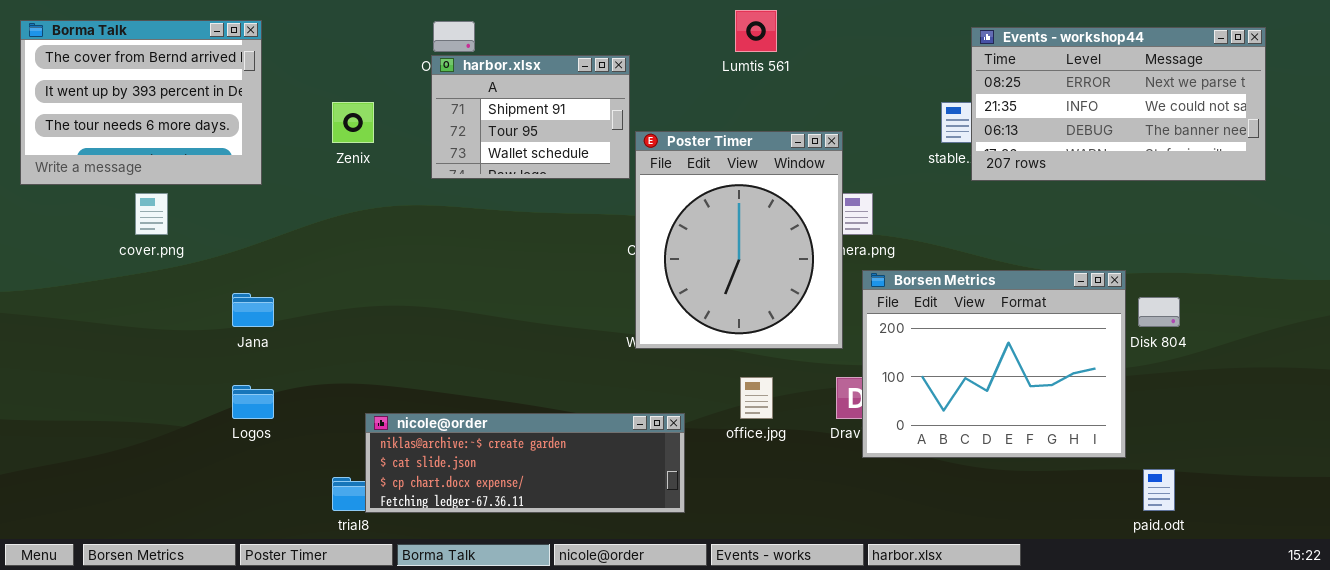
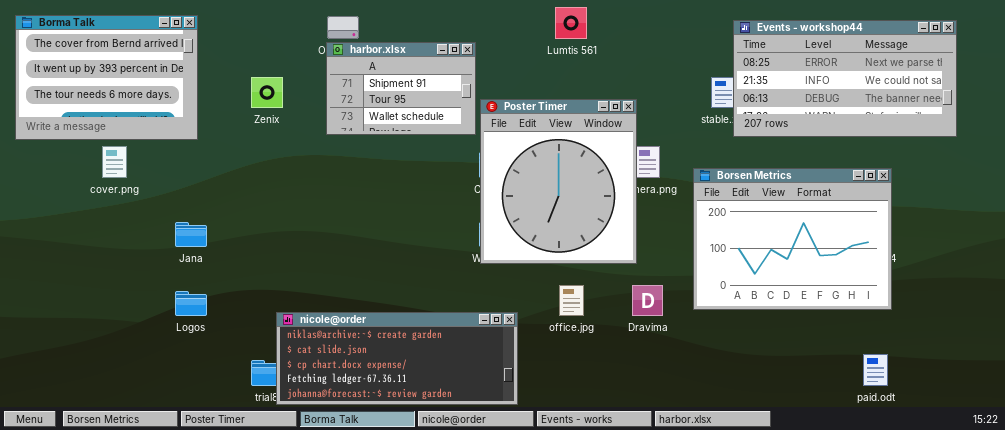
Borsen Metrics: [862,270,1126,458] -> [693,168,892,310], moved
nicole@order: [365,413,685,513] -> [276,312,518,405], resized

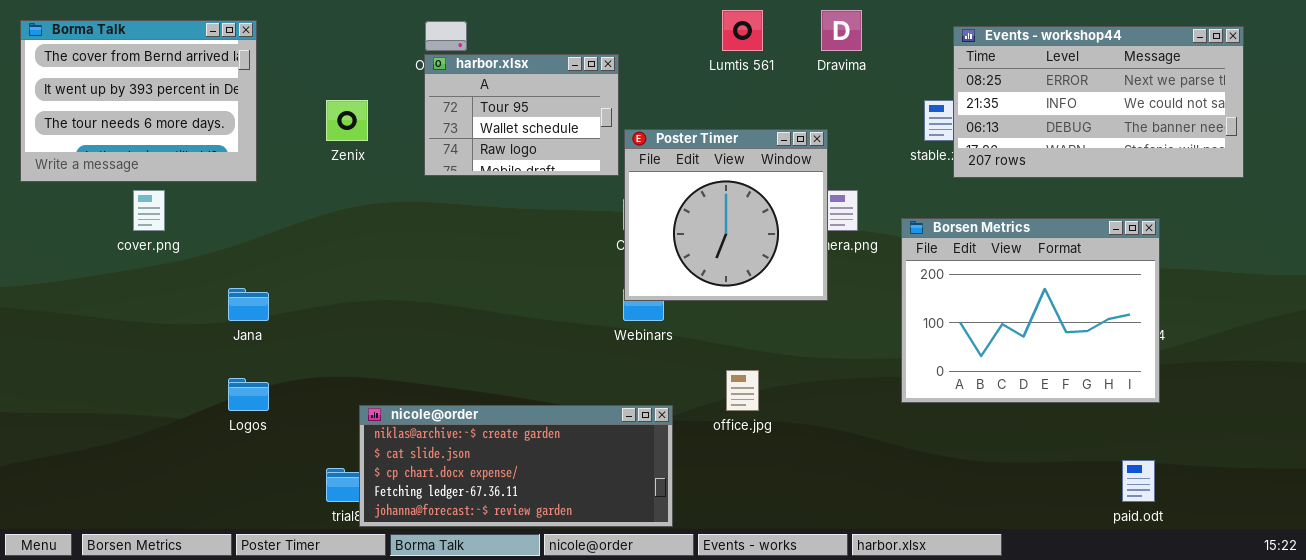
harbor.xlsx: [326,42,476,135] -> [424,54,619,176], scrolled down 1 row
Poster Timer: [480,99,637,264] -> [624,129,828,301], resized
Dravima: [632,285,663,316] -> [821,10,862,51], moved

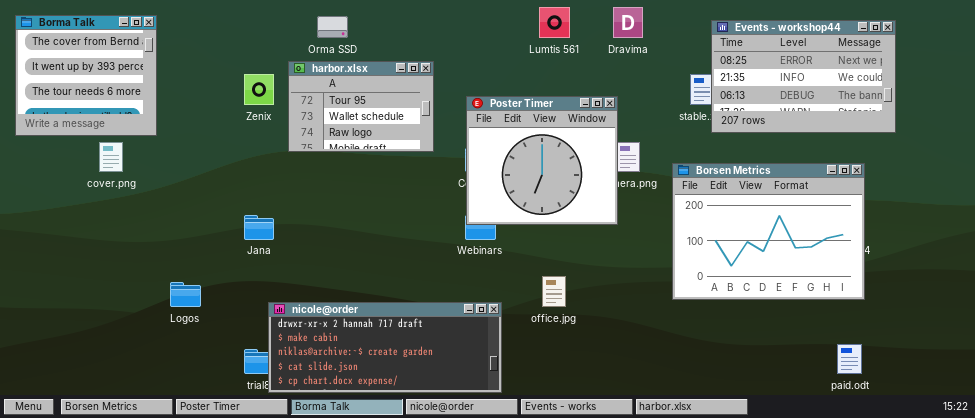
Borma Talk: [20,20,257,182] -> [15,15,157,136], resized
Events - workshop44: [953,26,1244,178] -> [711,20,896,133], resized
harbor.xlsx: [424,54,619,176] -> [288,61,434,152], moved
Jana: [228,288,269,321] -> [244,215,274,240], moved
nicole@order: [359,405,673,527] -> [268,302,502,393], scrolled up 2 rows

